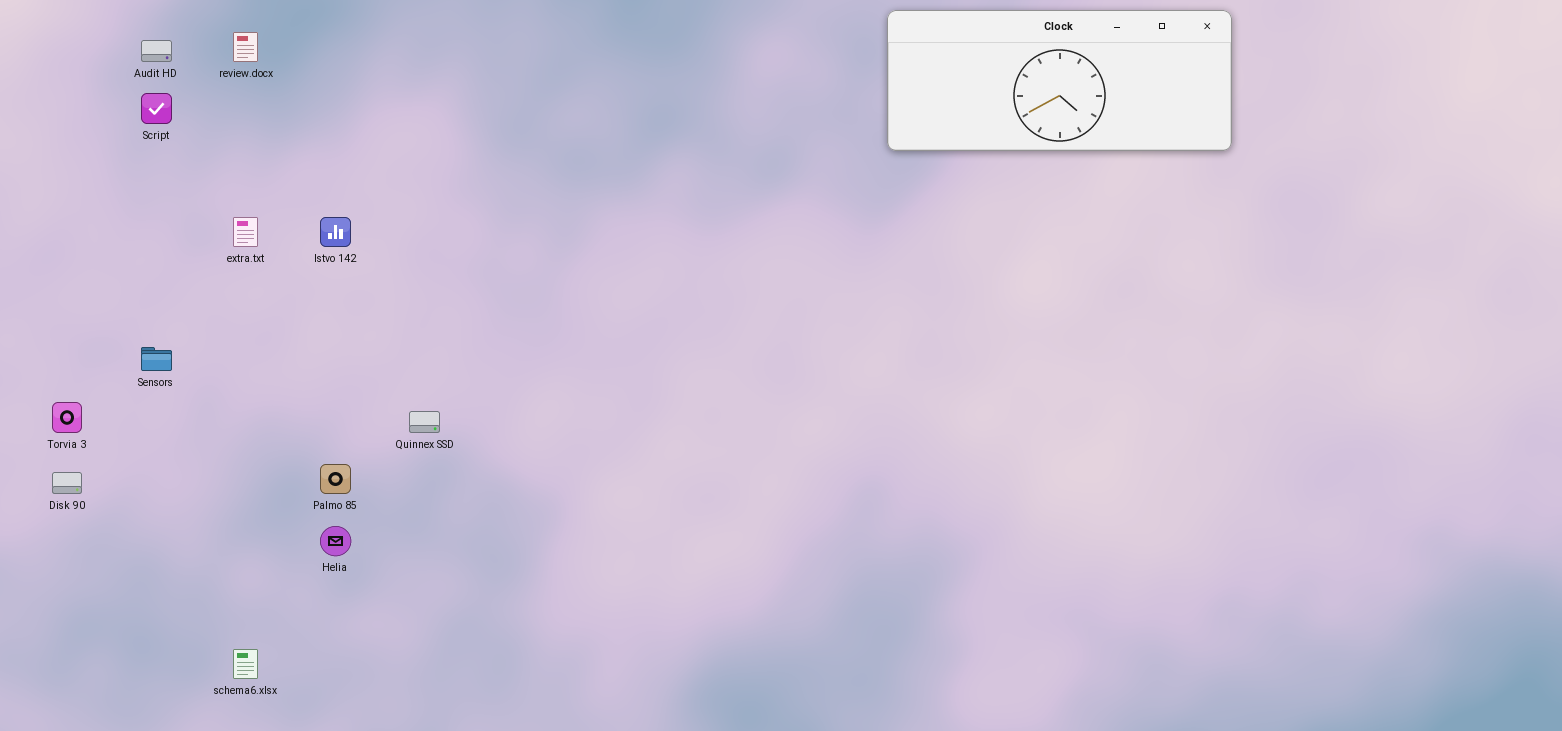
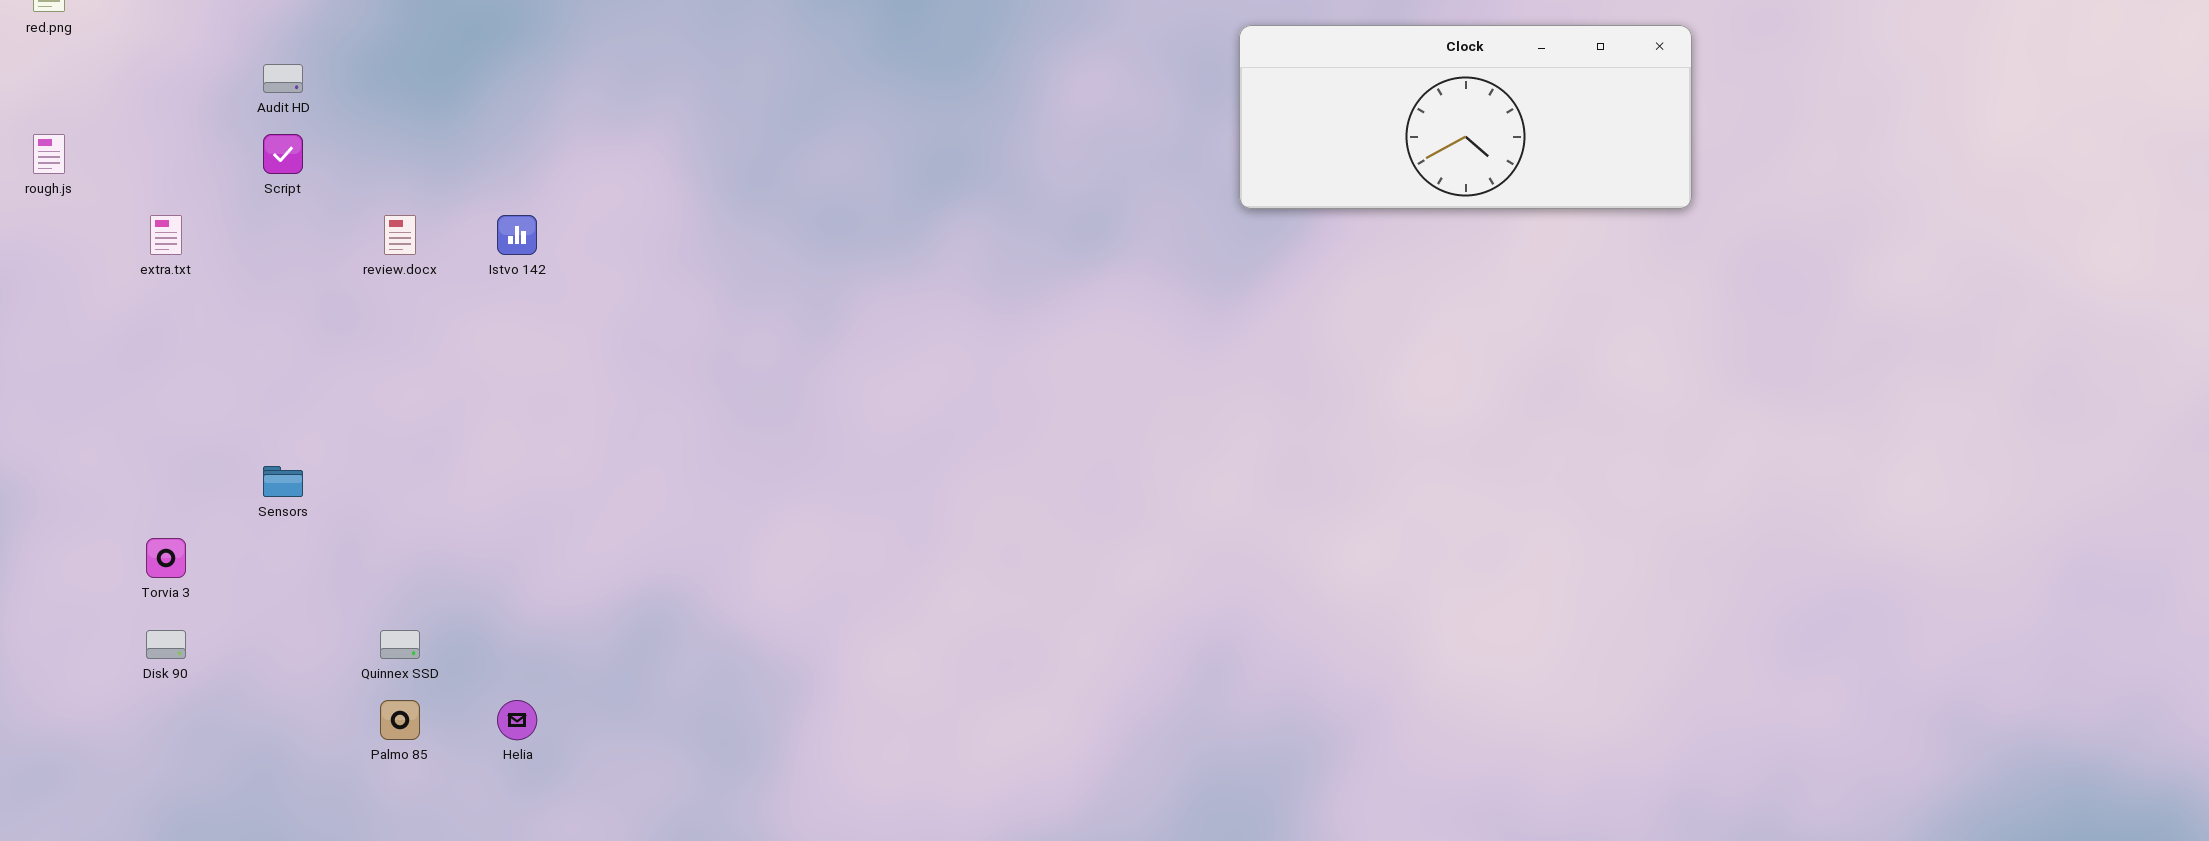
review.docx: [233,32,258,62] -> [384,215,416,255], moved
extra.txt: [233,217,258,247] -> [150,215,182,255], moved
Istvo 142: [320,217,351,247] -> [497,215,537,255], moved
Quinnex SSD: [409,411,440,433] -> [380,630,420,659], moved
Palmo 85: [320,464,351,494] -> [380,700,420,740], moved

